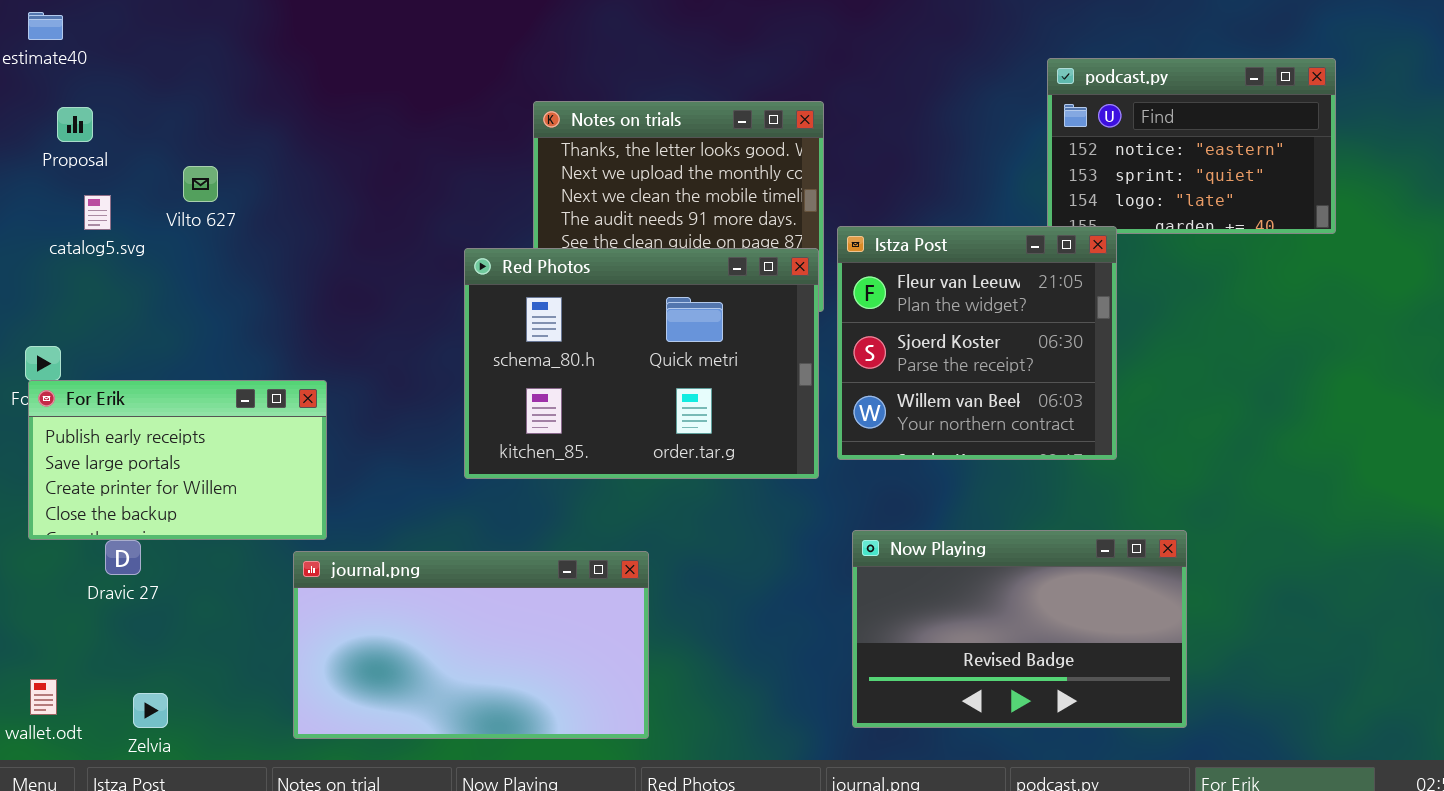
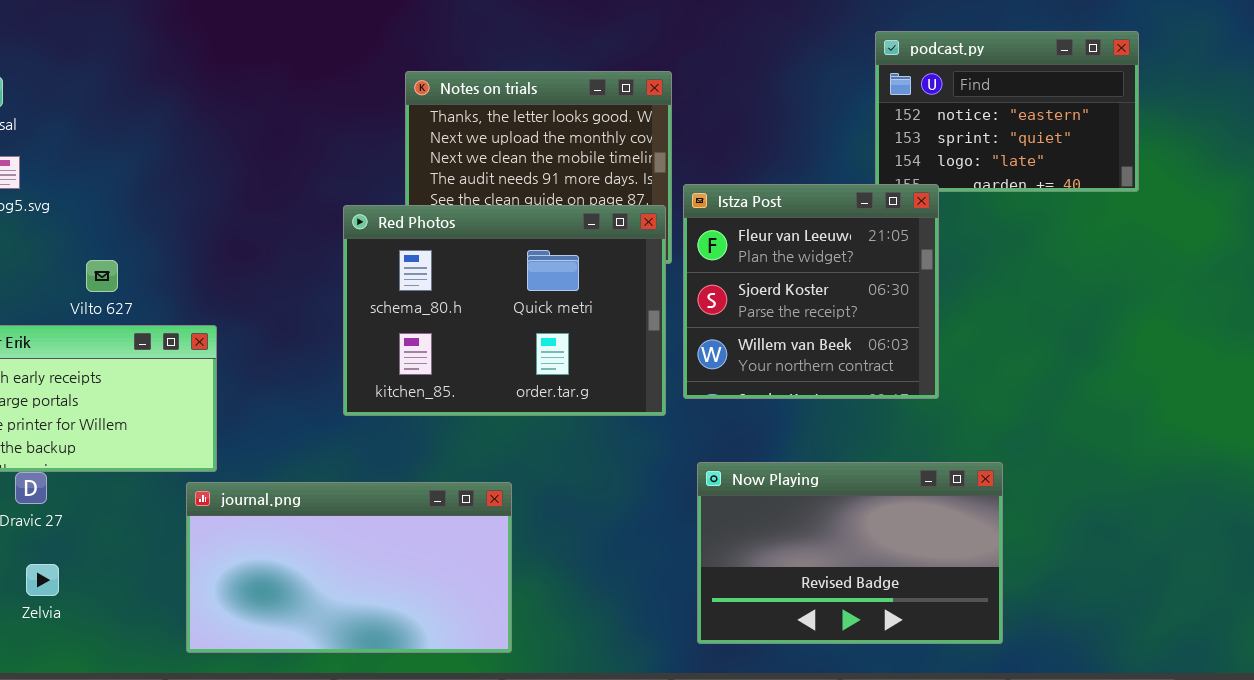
Vilto 627: [183,166,218,202] -> [86,260,118,292], moved
Zelvia: [133,693,168,728] -> [26,564,59,596], moved

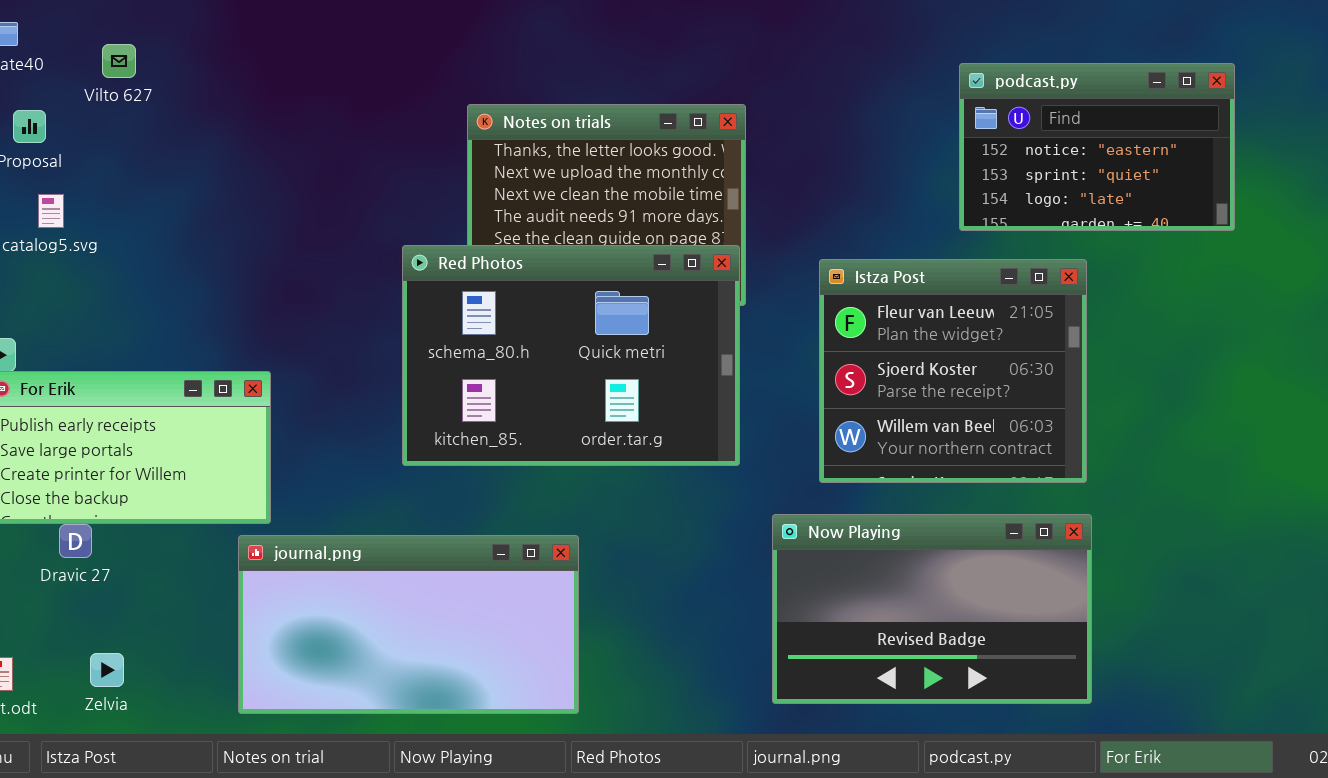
Istza Post: [683,184,939,399] -> [819,259,1087,483], moved
Vilto 627: [86,260,118,292] -> [102,44,136,78], moved
Zelvia: [26,564,59,596] -> [90,653,124,687], moved

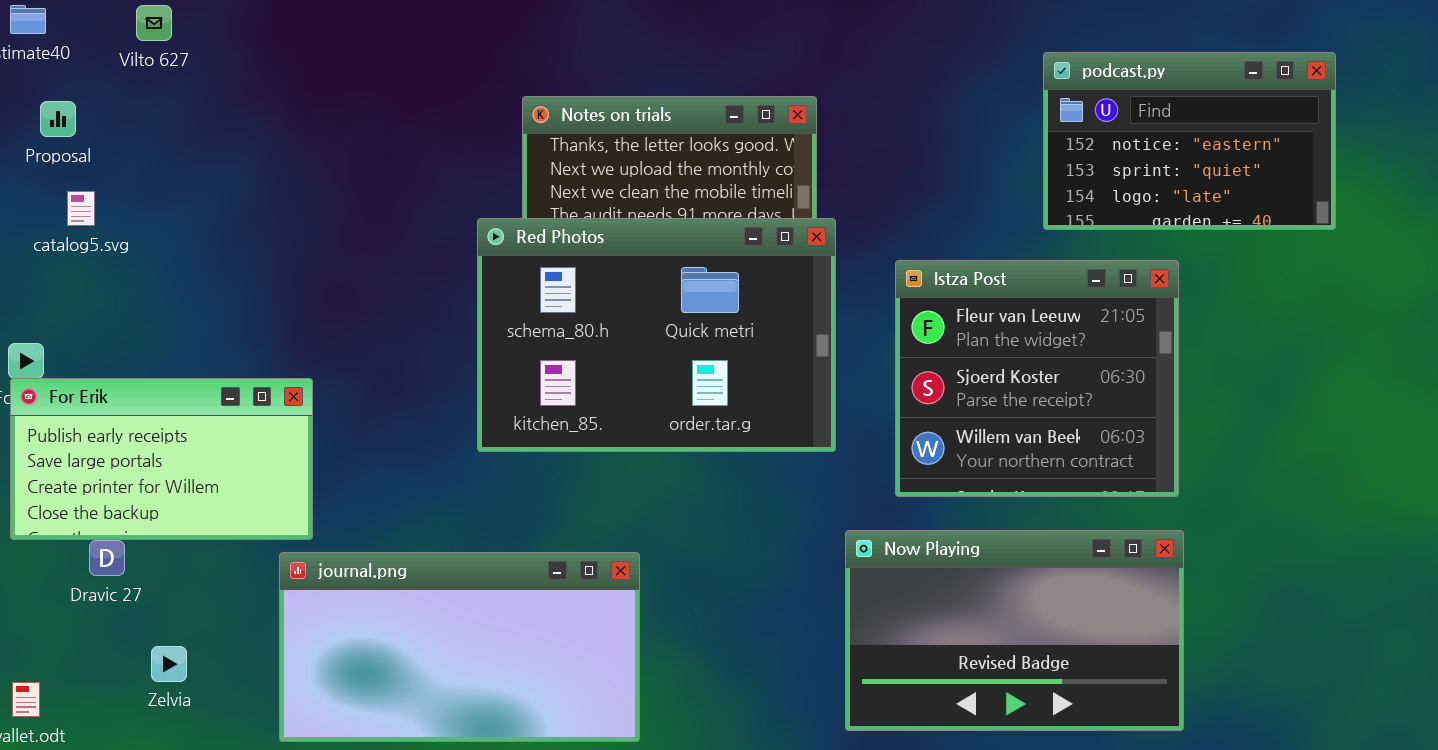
Vilto 627: [102,44,136,78] -> [136,5,172,41], moved
Red Photos: [402,245,740,466] -> [477,218,836,452], moved
Zelvia: [90,653,124,687] -> [151,646,187,682], moved

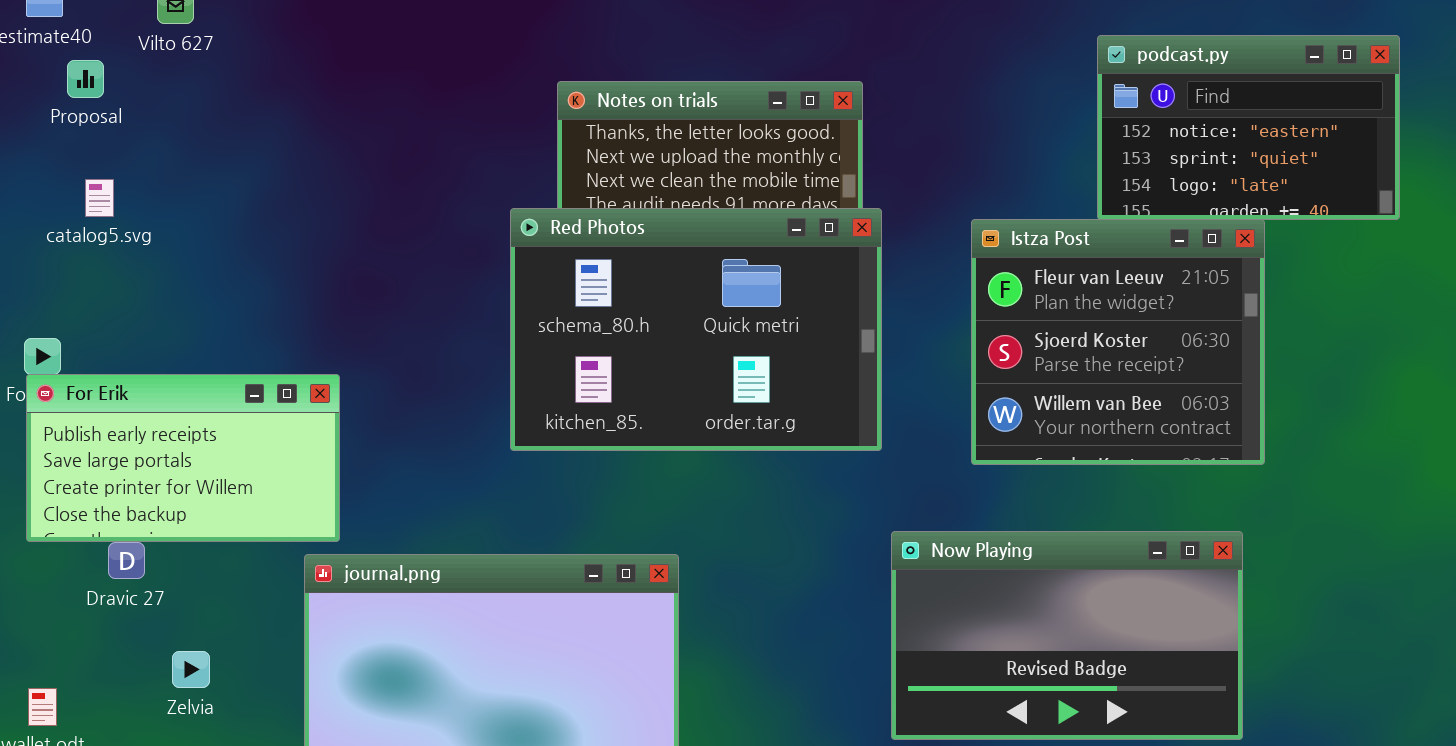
Proposal: [40,101,76,137] -> [67,60,104,98], moved
Istza Post: [895,260,1179,497] -> [971,219,1265,465], moved

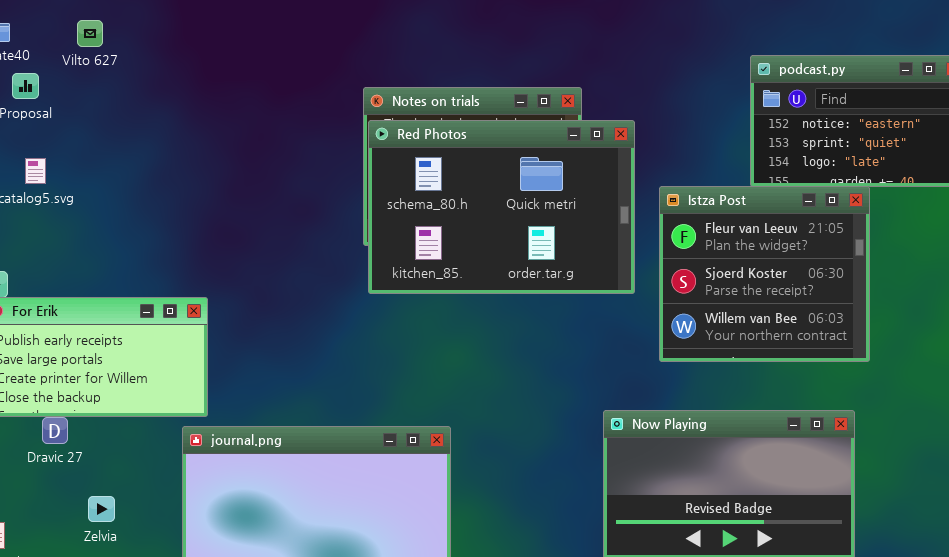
Red Photos: [510,208,882,451] -> [368,120,635,294], moved

